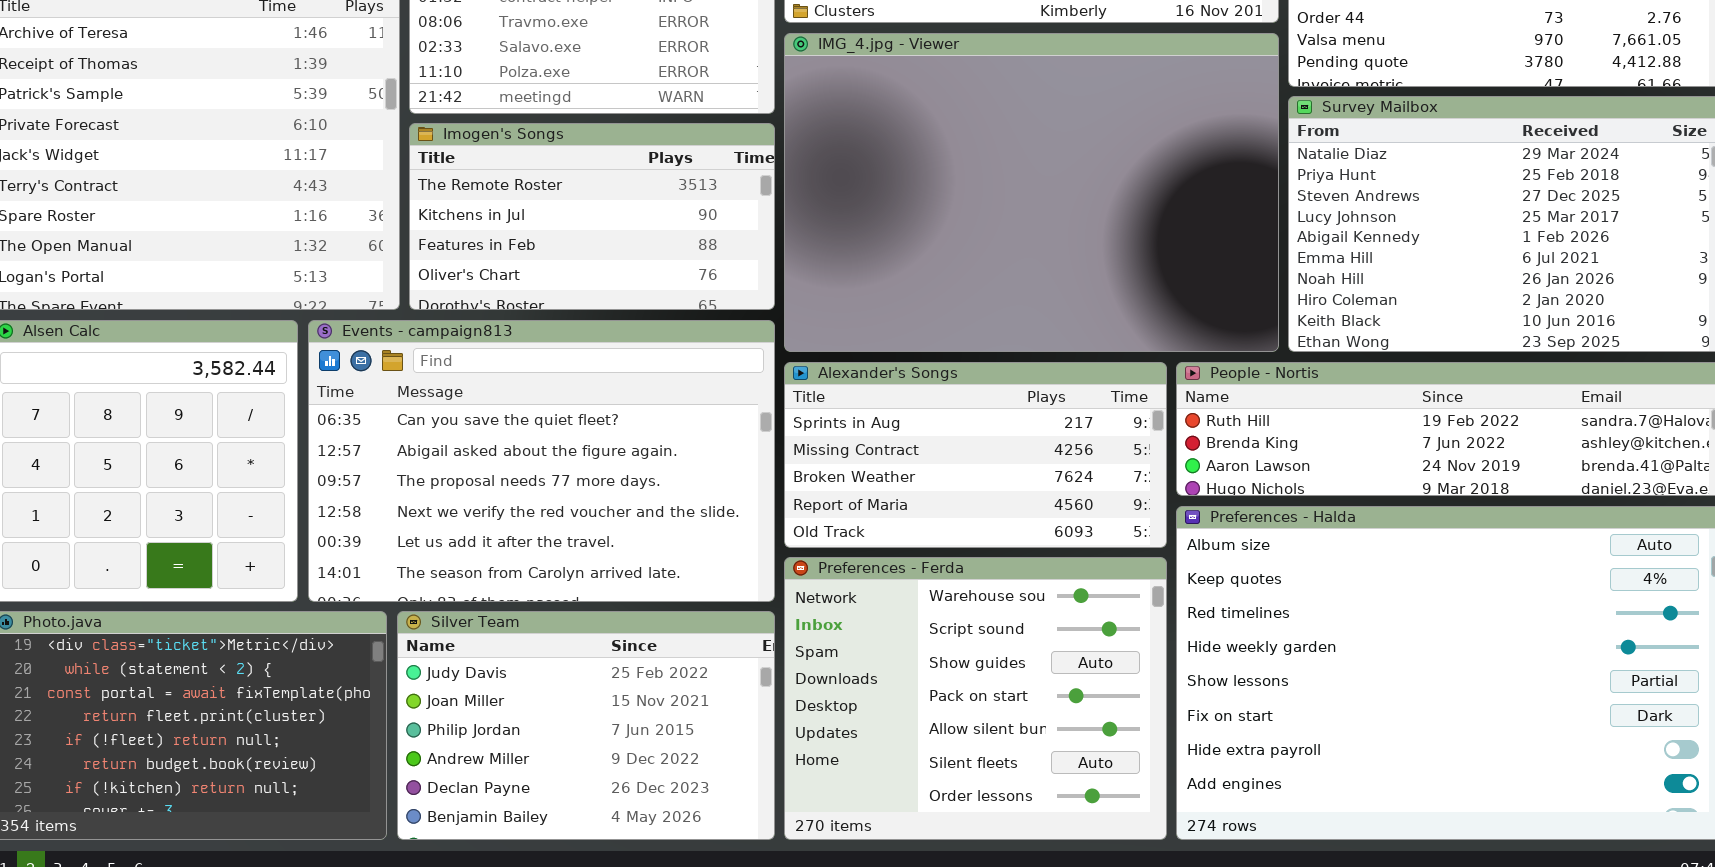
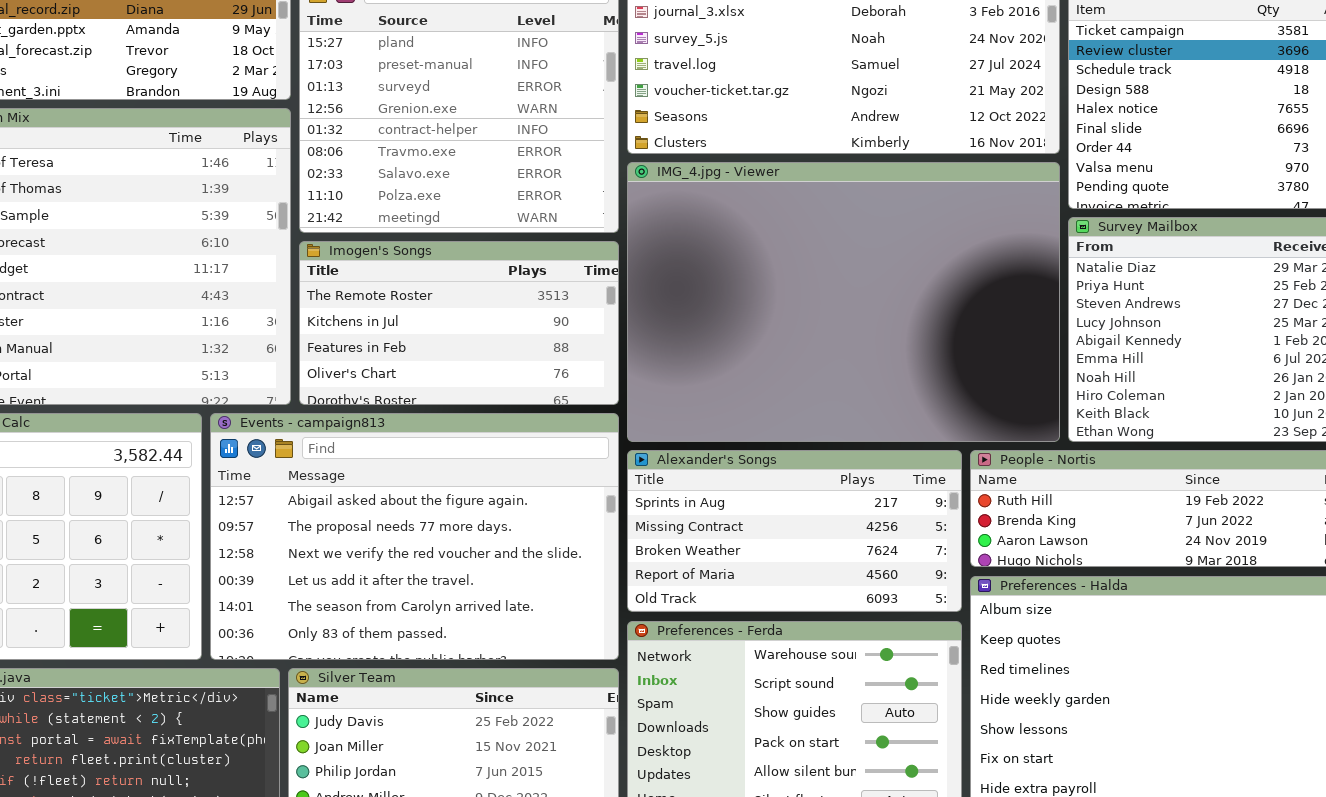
Events - campaign813: [308,320,775,602] -> [210,413,619,660], scrolled down 1 row

